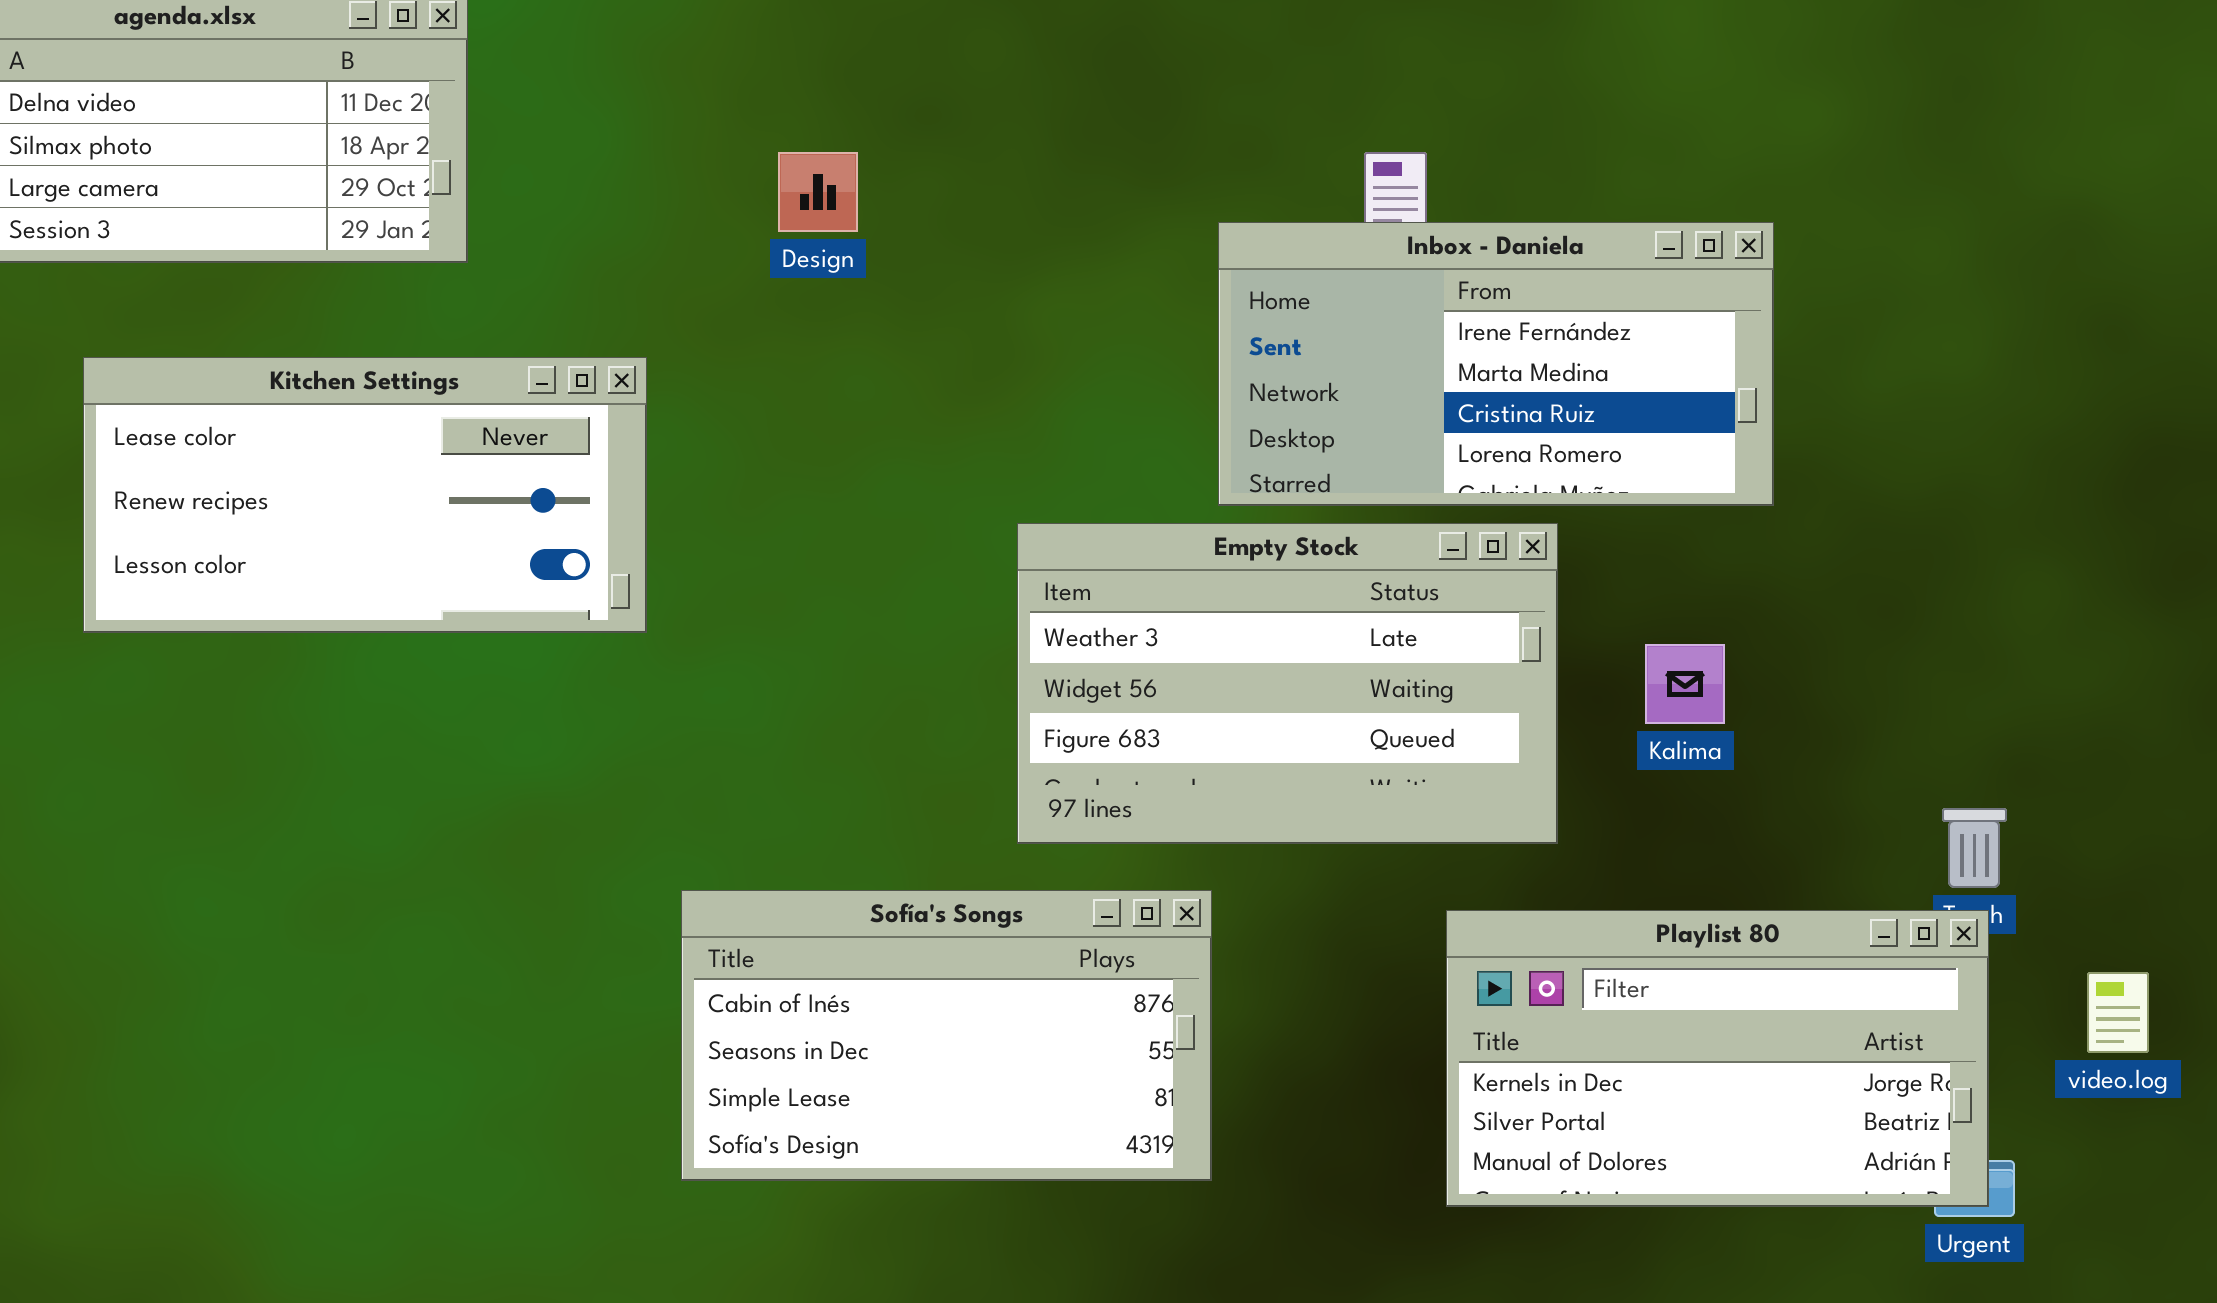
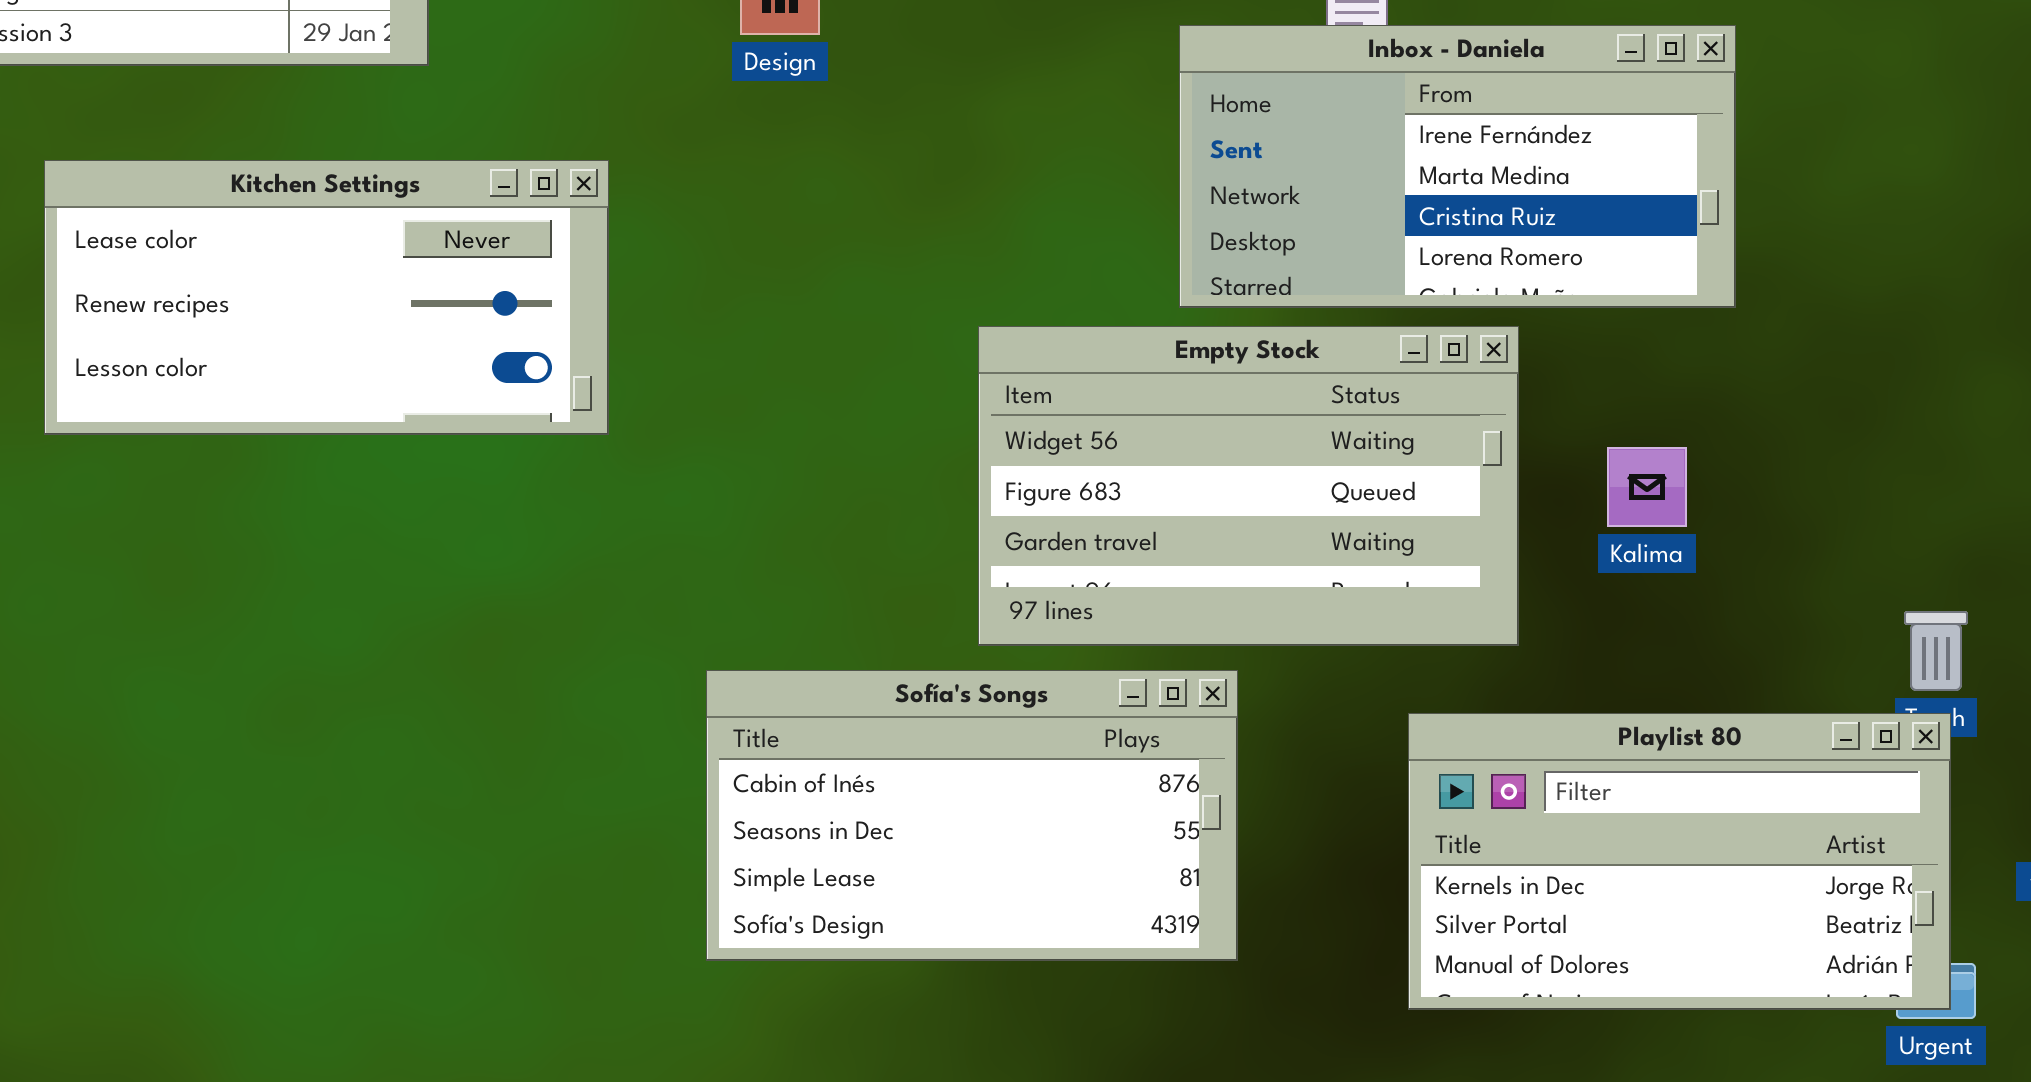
Empty Stock: [1017,523,1558,844] -> [978,326,1519,646], scrolled down 1 row
Sofía's Songs: [681,890,1212,1181] -> [706,670,1238,961], moved

